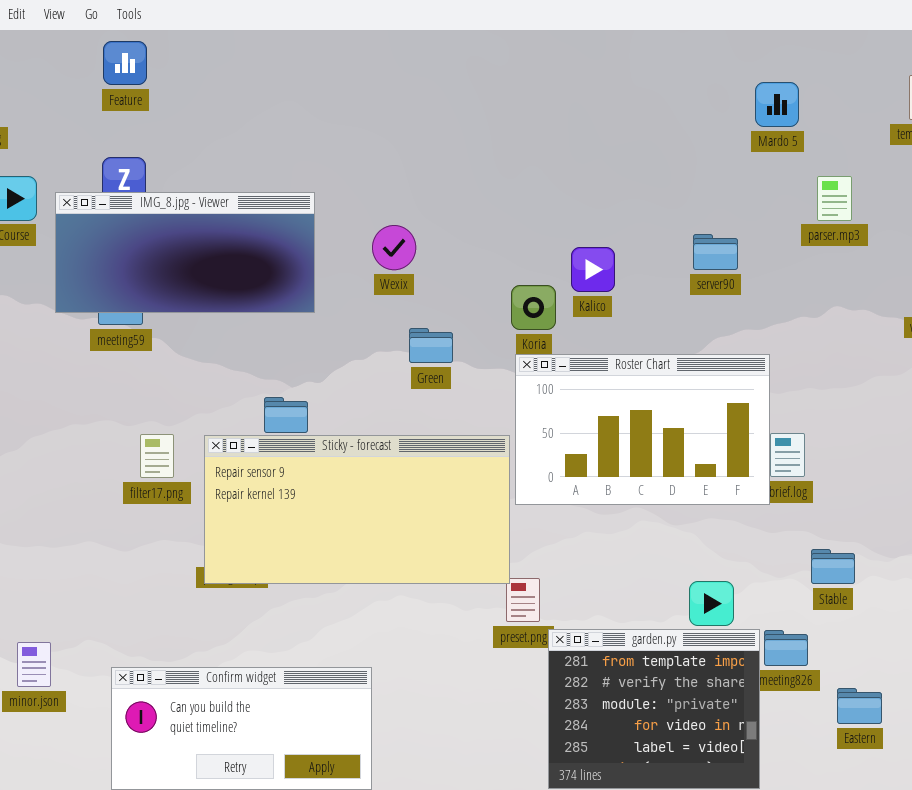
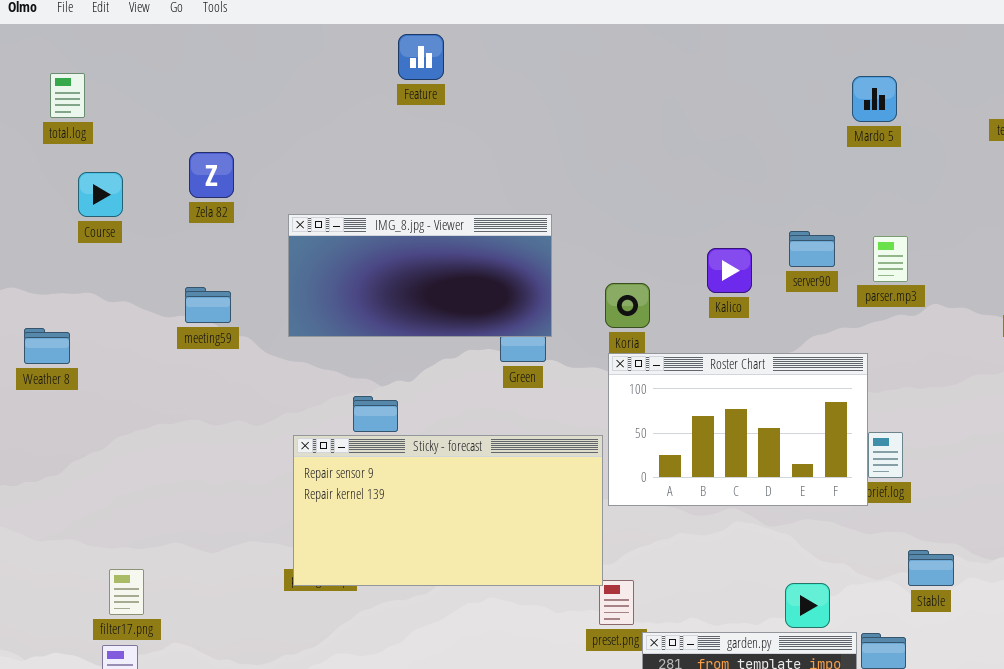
Feature: [103,41,147,85] -> [398,34,444,80], moved
parser.mp3: [817,176,852,221] -> [873,236,908,282], moved
IMG_8.jpg - Viewer: [55,192,315,313] -> [288,214,552,337], moved
Kalico: [571,247,615,292] -> [707,248,752,293], moved
filter17.png: [140,434,174,478] -> [109,569,144,615], moved

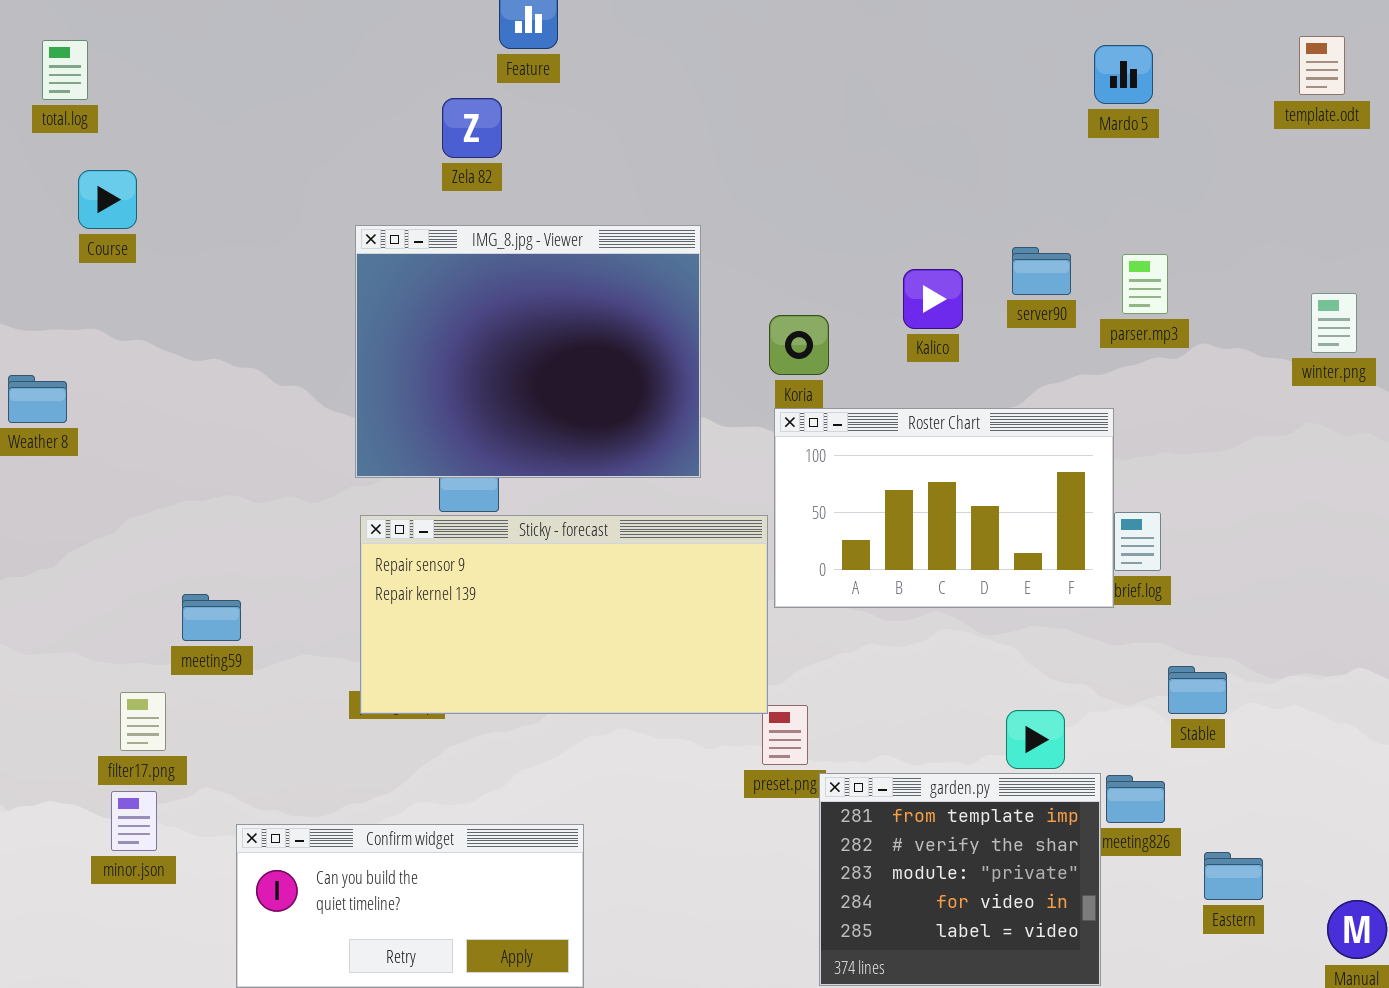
Zela 82: [189,152,234,198] -> [442,98,502,158], moved
IMG_8.jpg - Viewer: [288,214,552,337] -> [355,225,701,478], resized
meeting59: [185,287,231,323] -> [182,594,241,641], moved

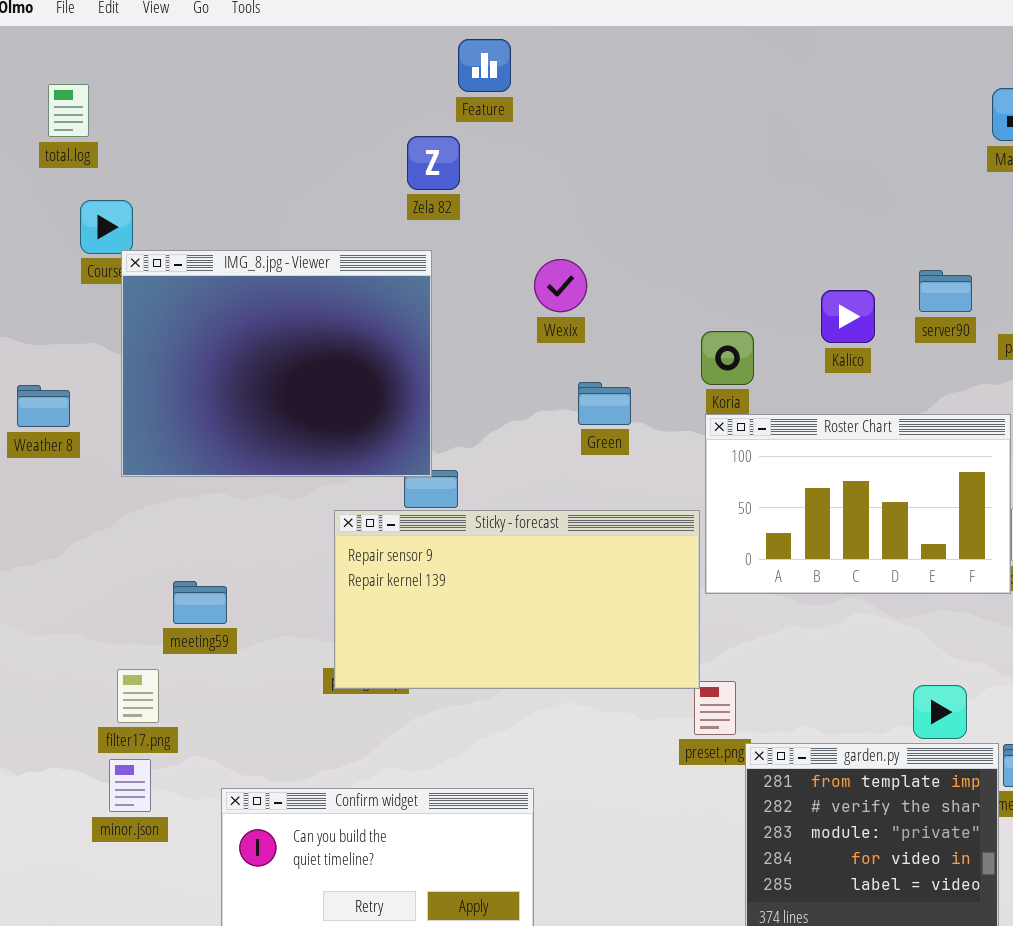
IMG_8.jpg - Viewer: [355,225,701,478] -> [121,250,432,477], moved

